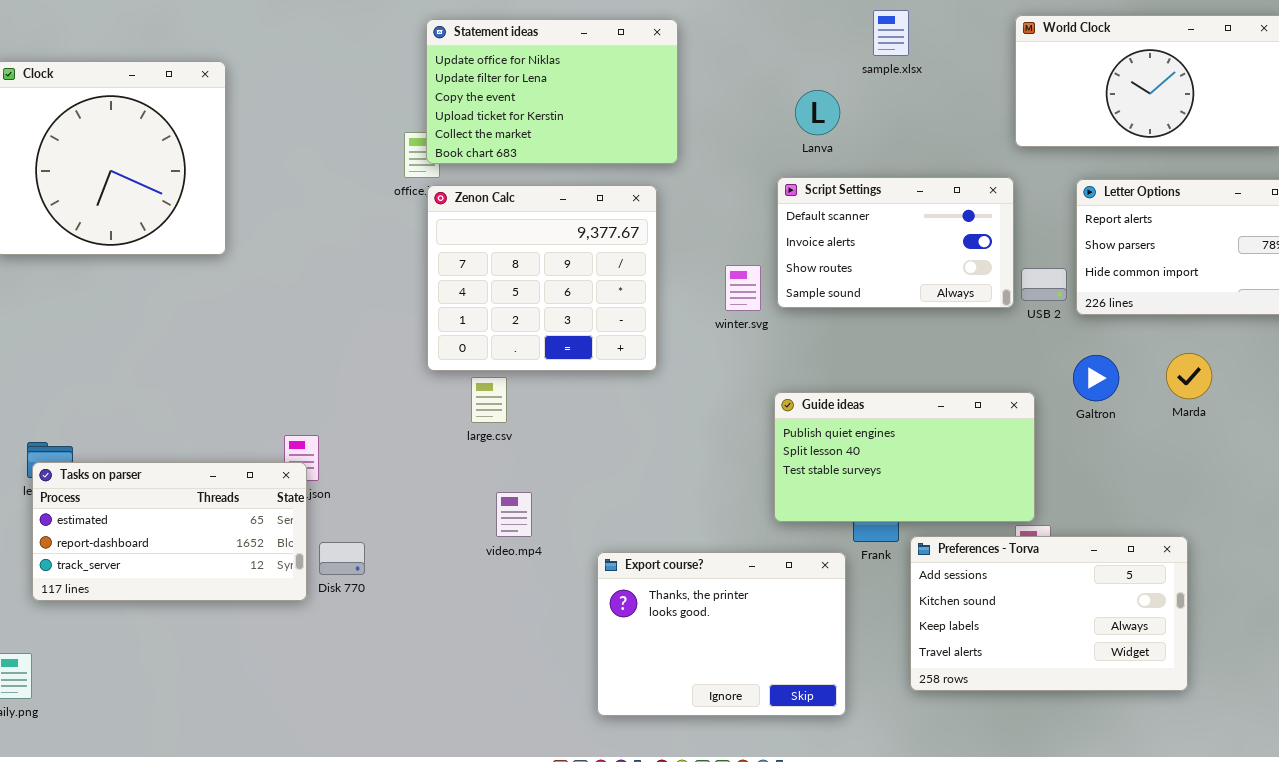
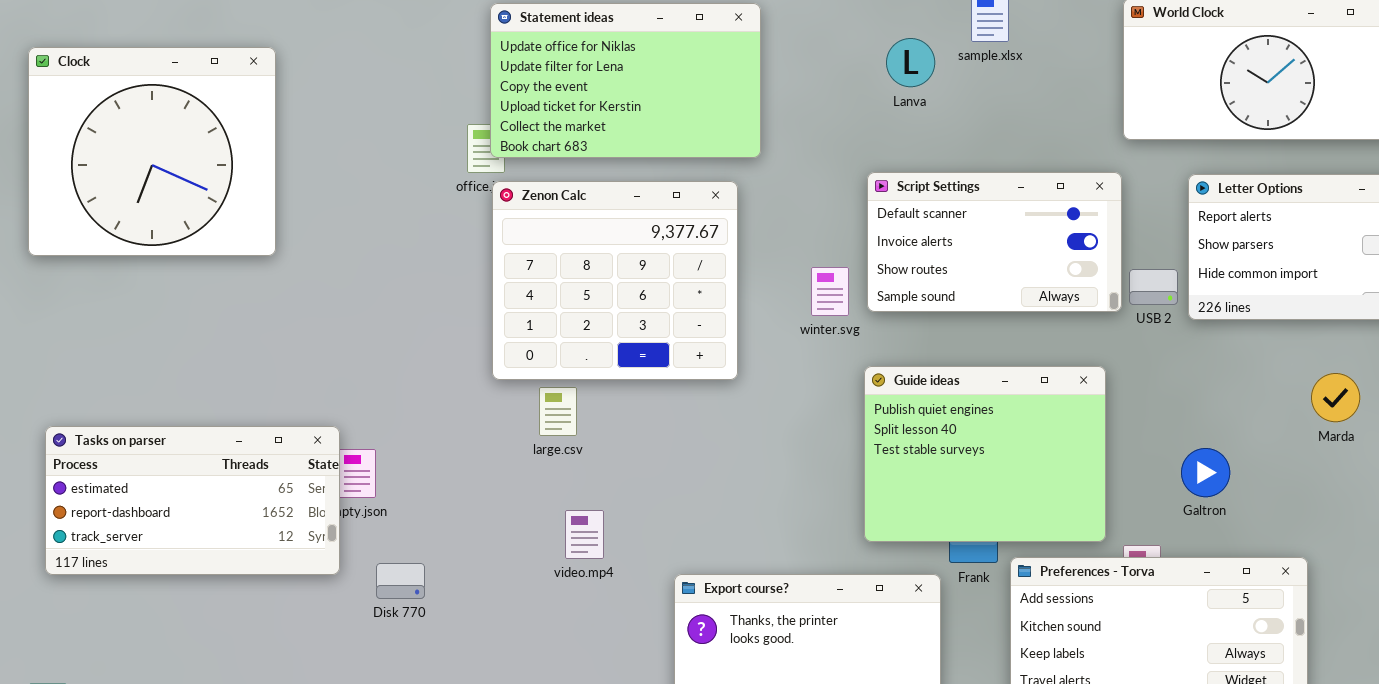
Lanva: [795,90,840,135] -> [886,38,935,87], moved
Marda: [1166,353,1212,399] -> [1311,373,1360,422], moved
Galtron: [1073,355,1119,401] -> [1181,448,1230,497], moved
Guide ideas: [774,392,1035,522] -> [864,366,1106,542], resized
Tasks on parser: [32,462,307,601] -> [45,426,340,575], moved

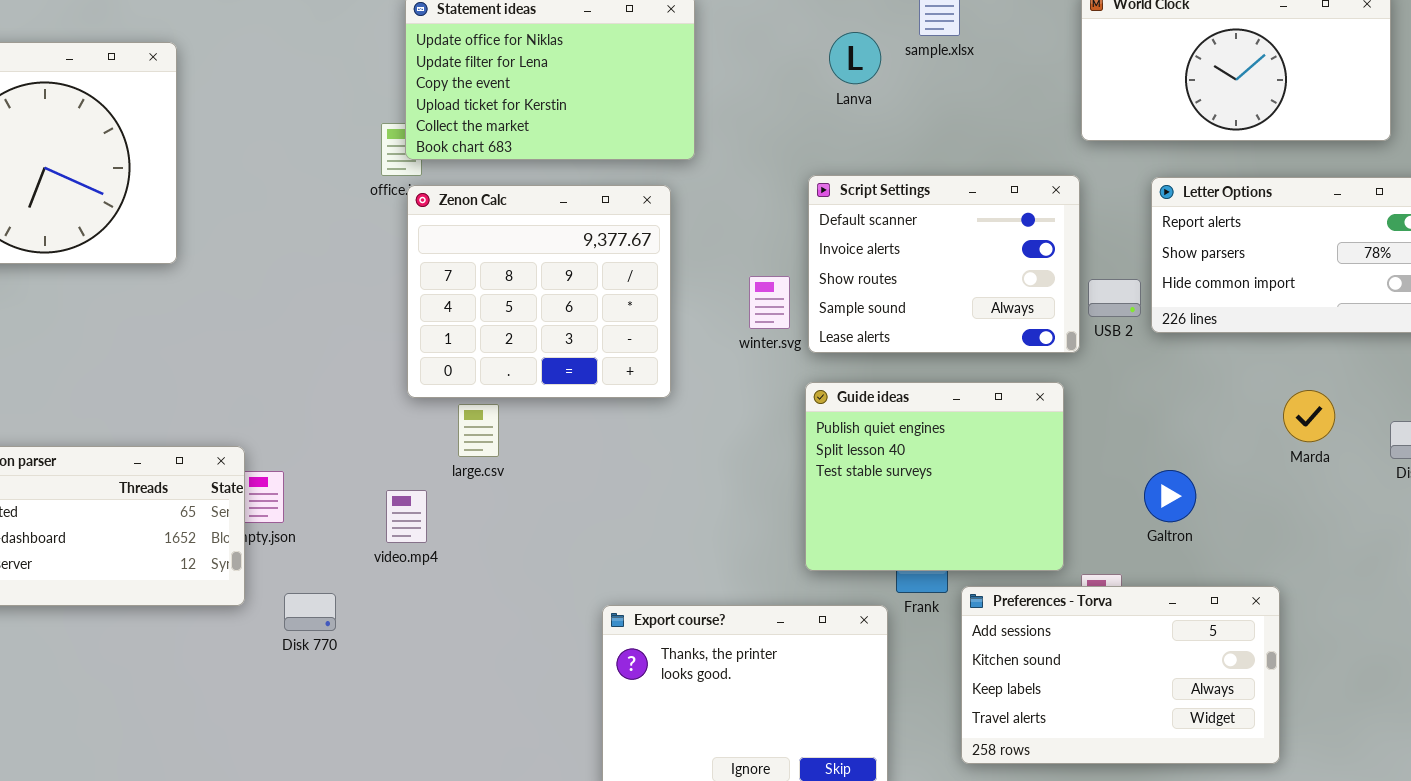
Script Settings: [867,172,1122,312] -> [808,175,1080,353], resized
video.mp4: [565,510,604,559] -> [386,490,427,543], moved

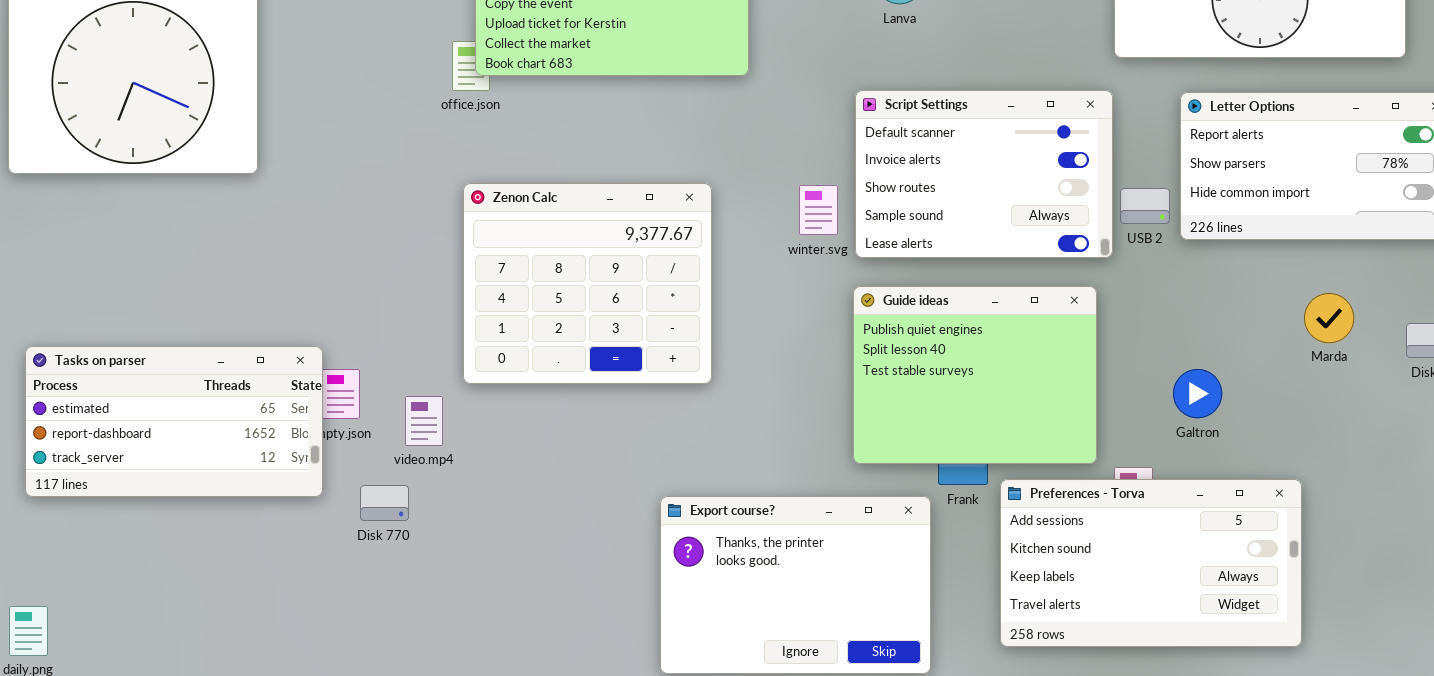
Zenon Calc: [407,185,671,398] -> [463,183,712,384], moved
video.mp4: [386,490,427,543] -> [405,396,443,446], moved

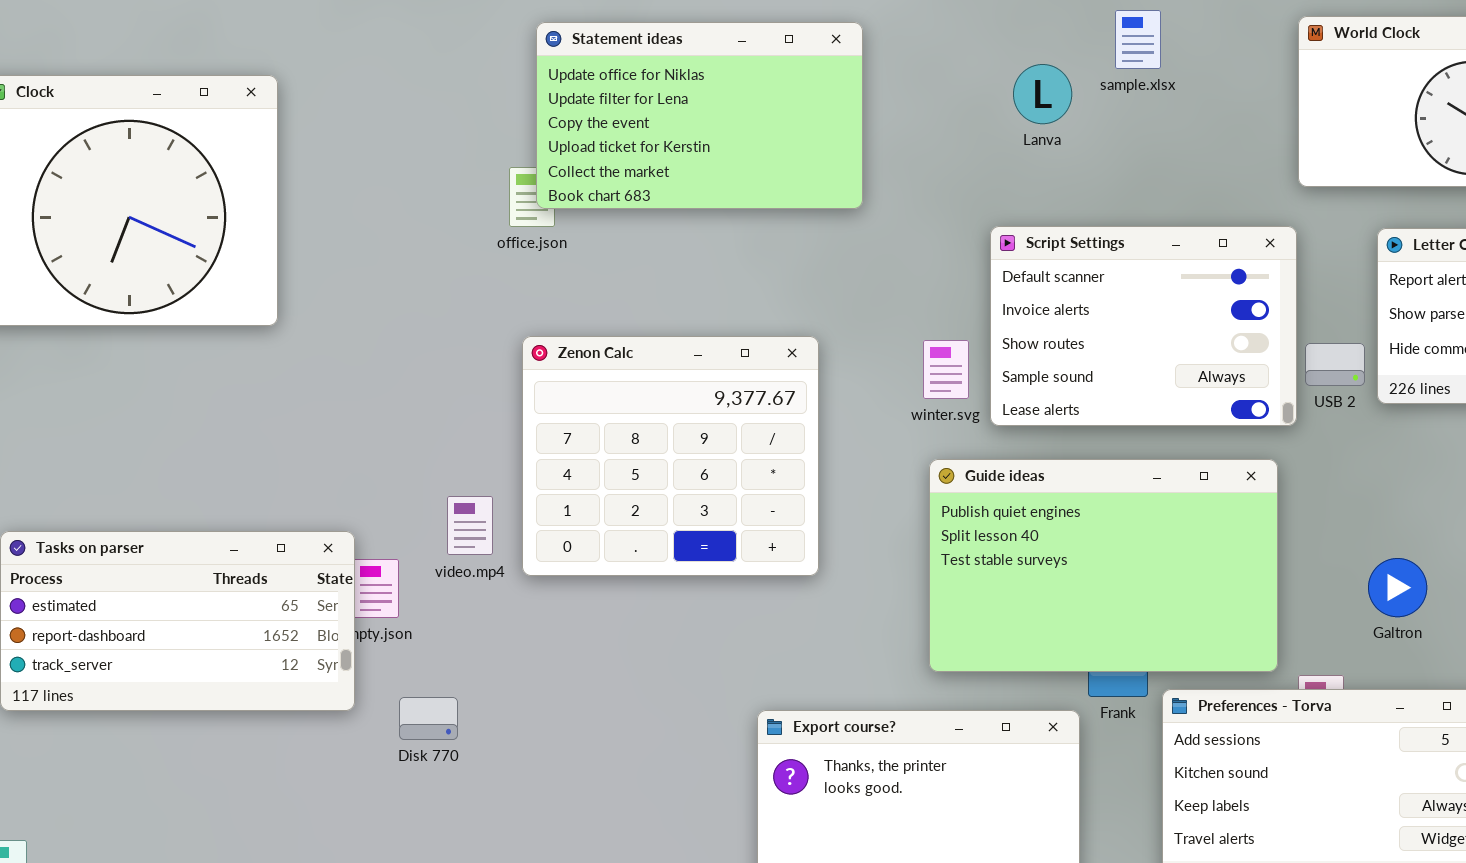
Guide ideas: [853,286,1097,464] -> [929,459,1278,672], resized
video.mp4: [405,396,443,446] -> [447,496,493,555], moved

